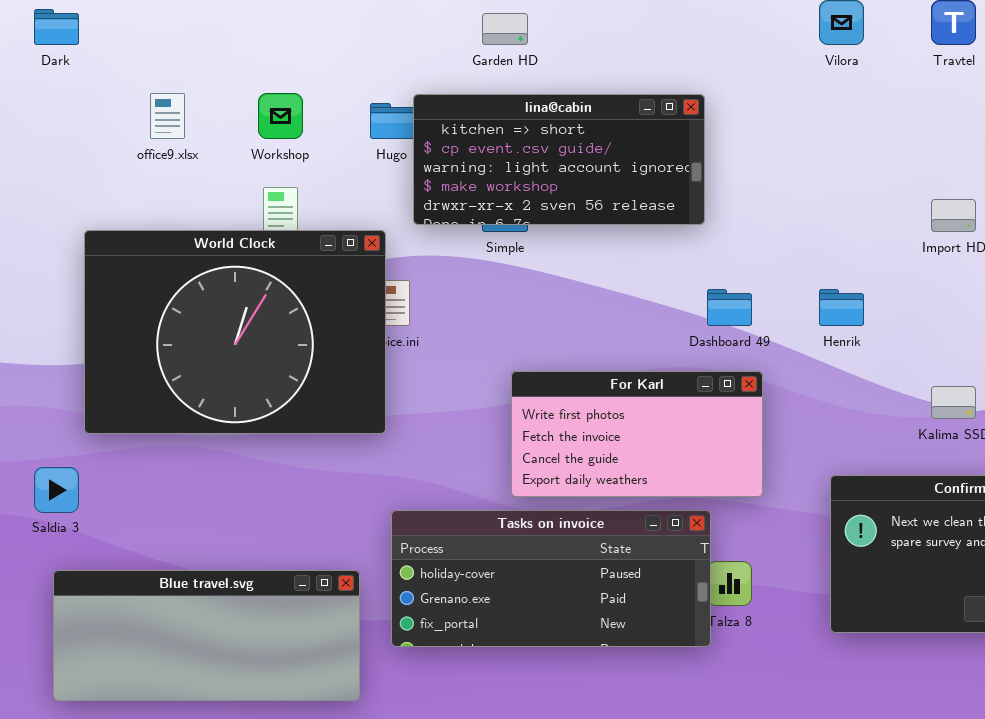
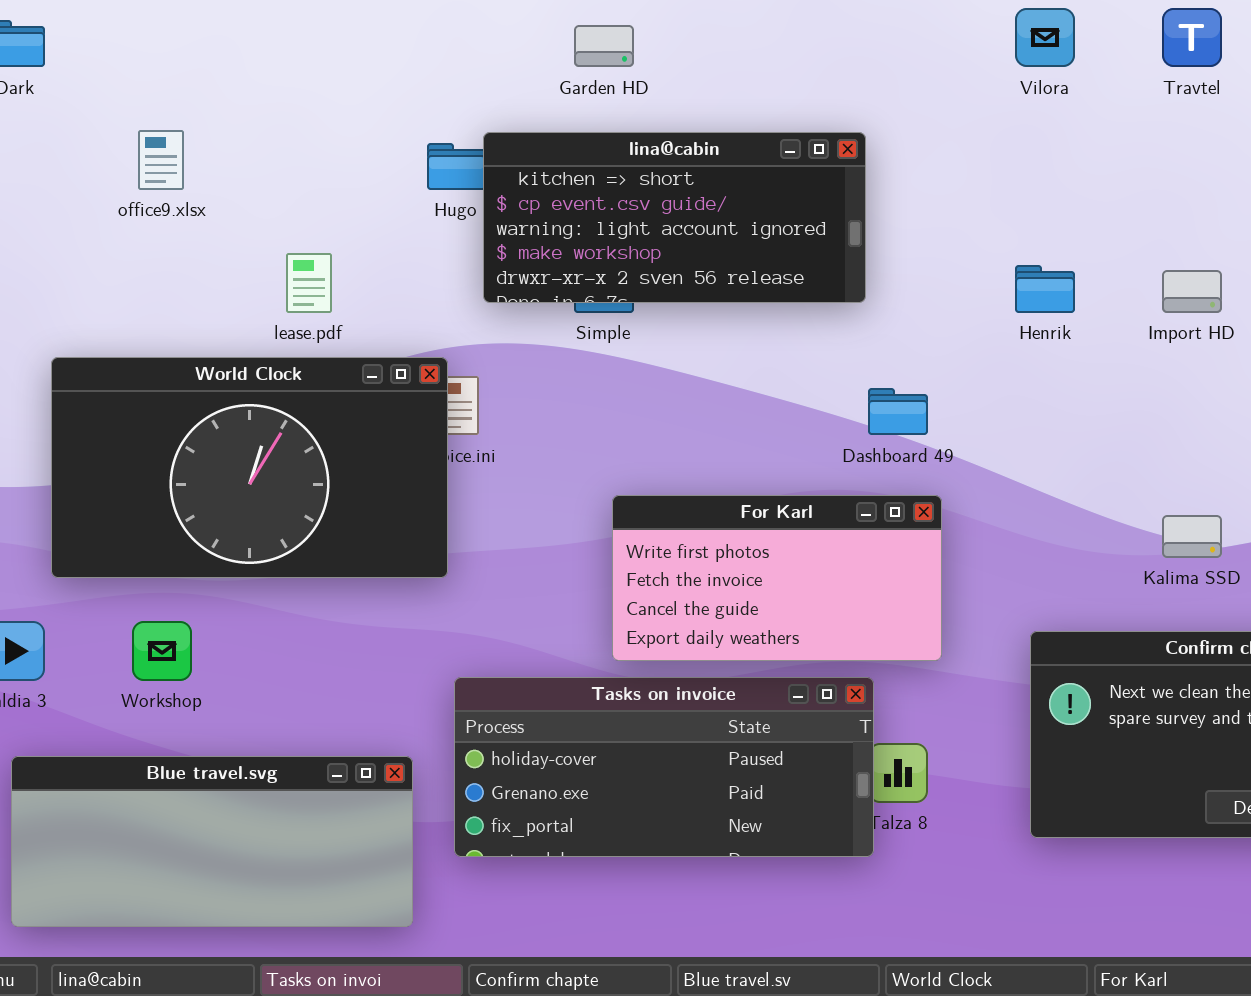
Workshop: [258,93,303,139] -> [132,621,192,681], moved
World Clock: [84,230,386,434] -> [51,357,448,578], resized
Henrik: [819,289,864,326] -> [1015,265,1075,313], moved

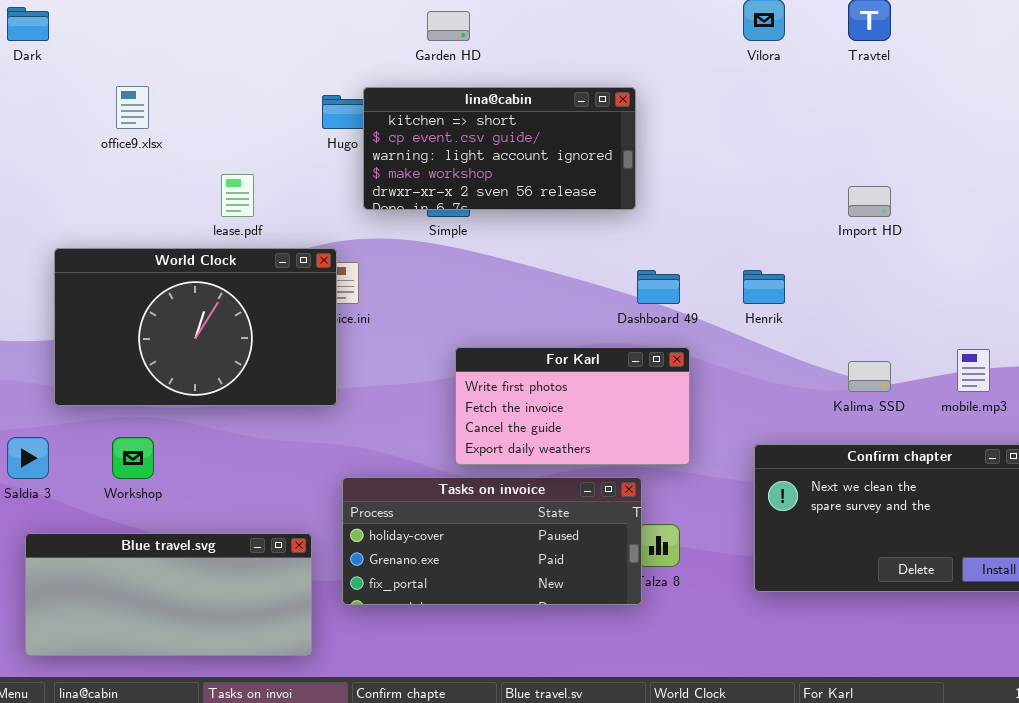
Henrik: [1015,265,1075,313] -> [743,270,785,304], moved

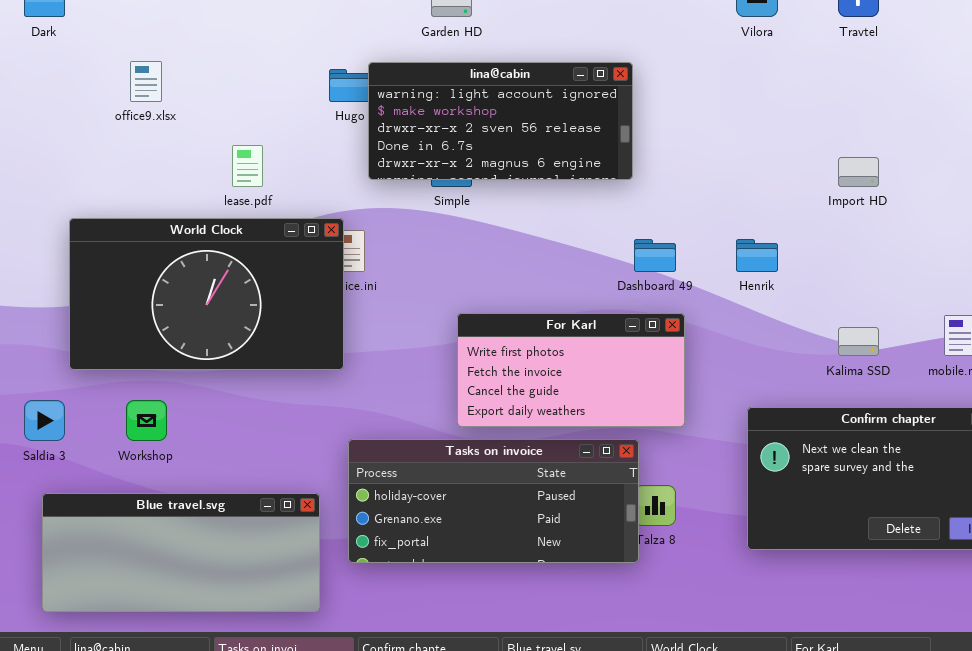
lina@cabin: [363,87,636,210] -> [368,62,633,180], scrolled down 2 rows

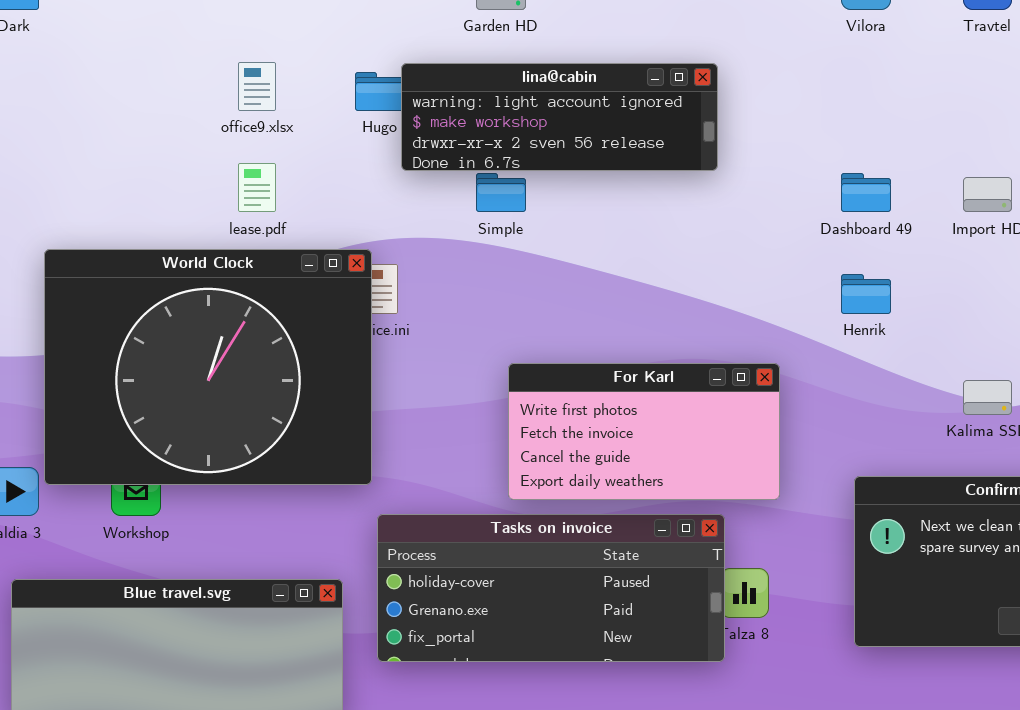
office9.xlsx: [130,61,162,102] -> [238,62,276,111], moved
lina@cabin: [368,62,633,180] -> [401,63,718,171], resized
World Clock: [69,218,344,370] -> [44,249,372,485], resized
Dashboard 49: [634,239,676,272] -> [841,173,891,212], moved

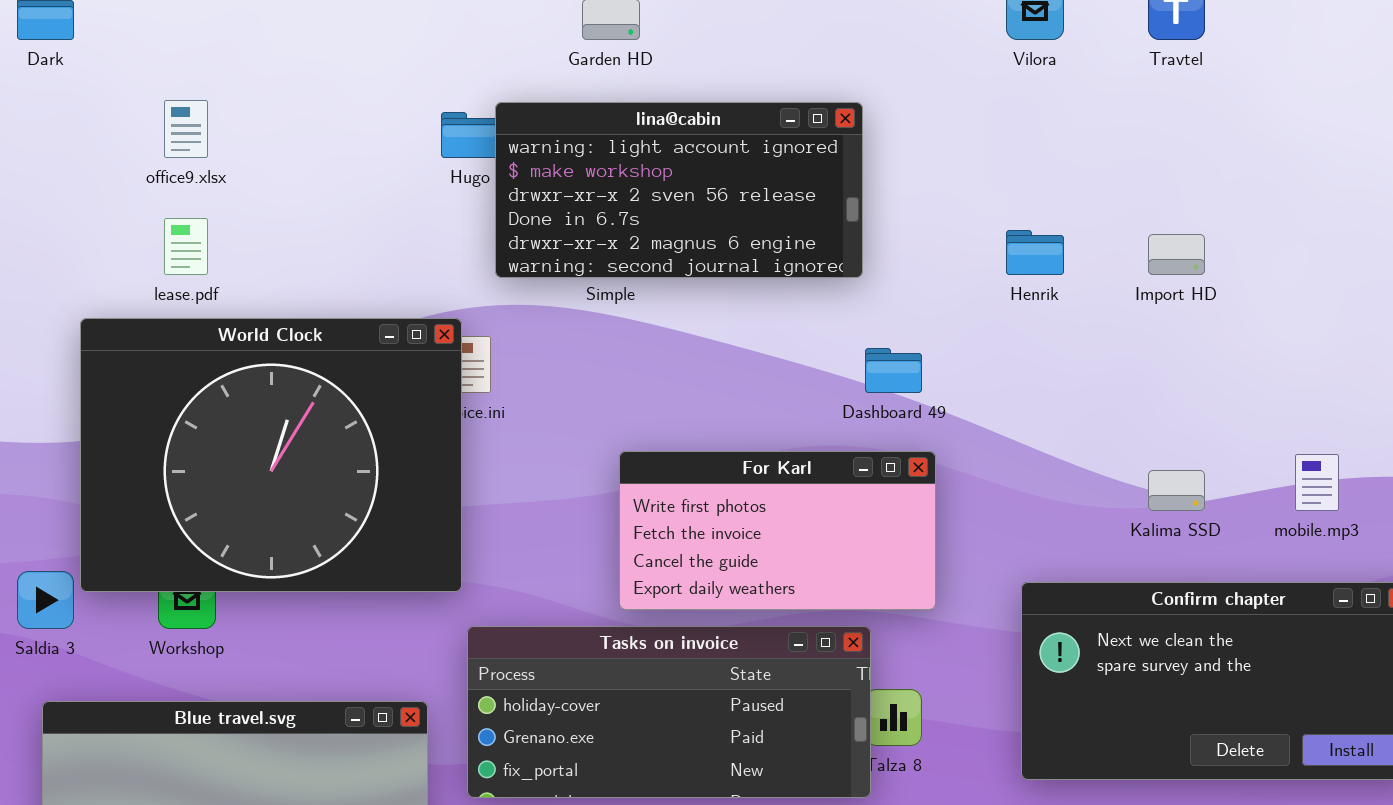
office9.xlsx: [238,62,276,111] -> [164,100,208,158], moved
lina@cabin: [401,63,718,171] -> [495,102,863,278], resized
lease.pdf: [238,163,276,212] -> [164,218,208,275], moved
Dashboard 49: [841,173,891,212] -> [865,348,922,393], moved
Henrik: [841,274,891,314] -> [1006,230,1064,275], moved

